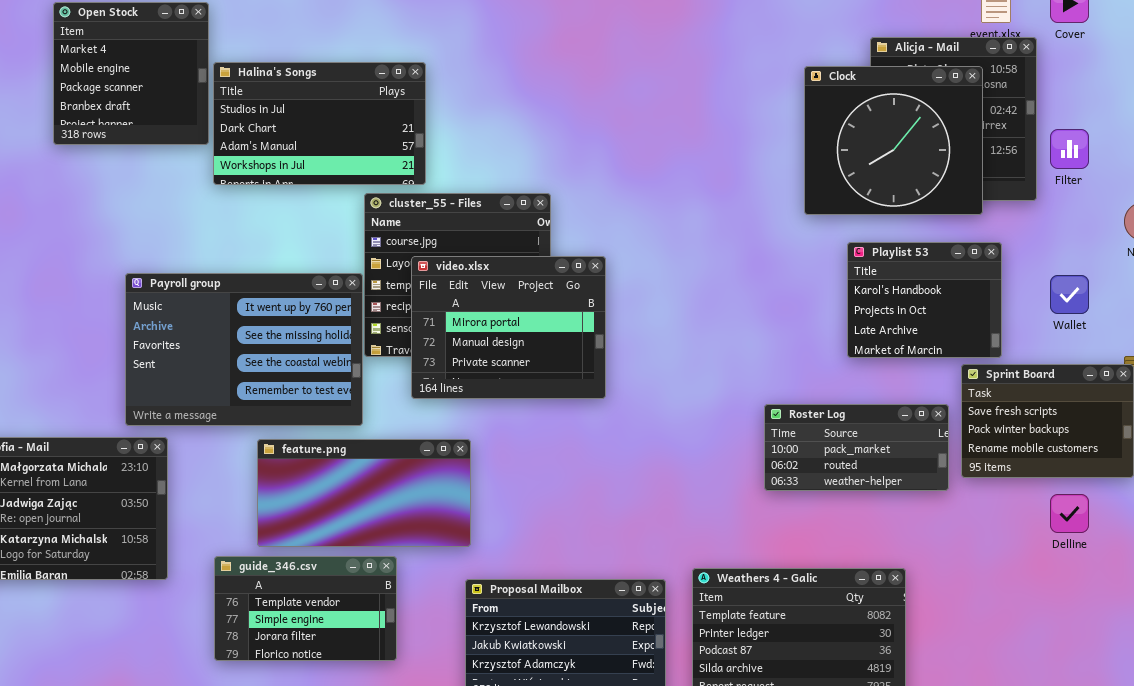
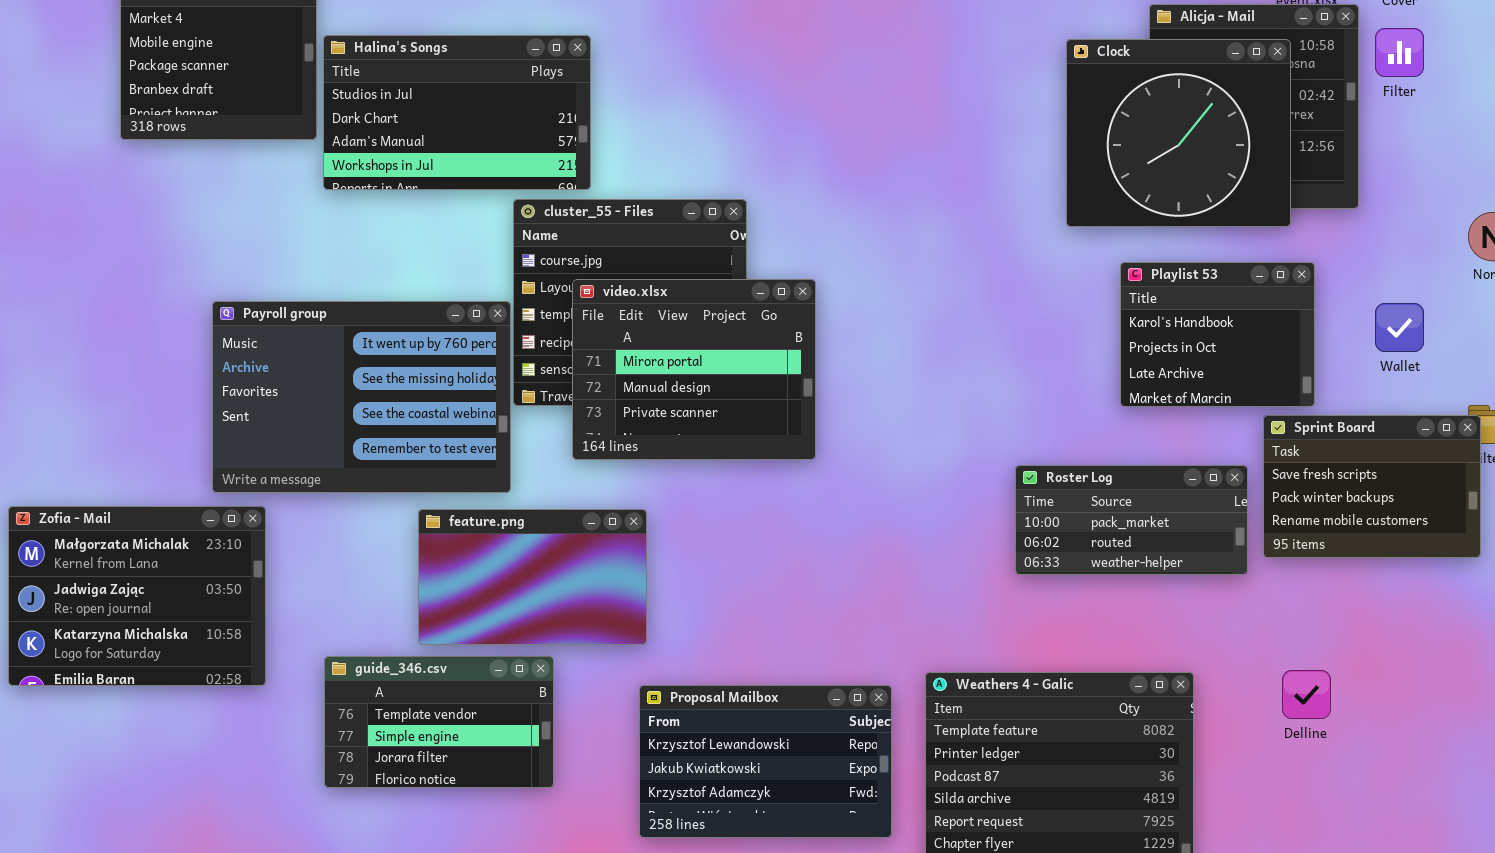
Filter: [1050,129,1089,169] -> [1375,28,1424,77], moved
feature.png: [257,439,471,547] -> [418,509,647,645], resized
Delline: [1050,494,1089,533] -> [1282,670,1331,719], moved

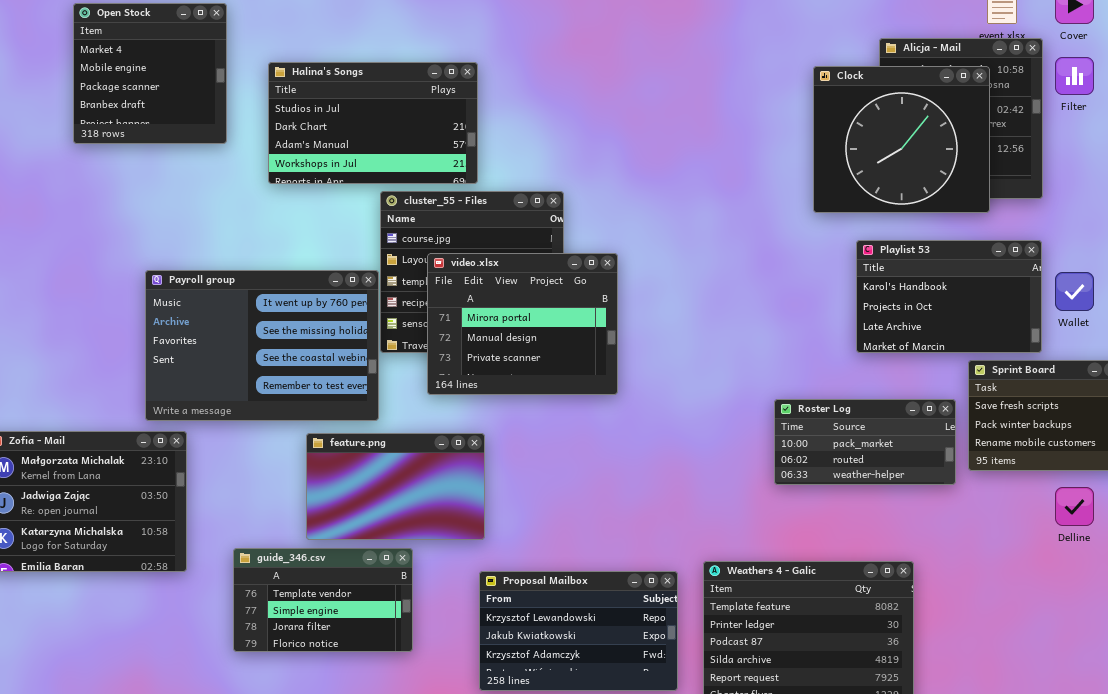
Halina's Songs: [323,35,591,190] -> [268,62,478,184], moved
Playlist 53: [1120,262,1315,407] -> [856,240,1042,353], resized
Delline: [1282,670,1331,719] -> [1055,487,1094,526], moved

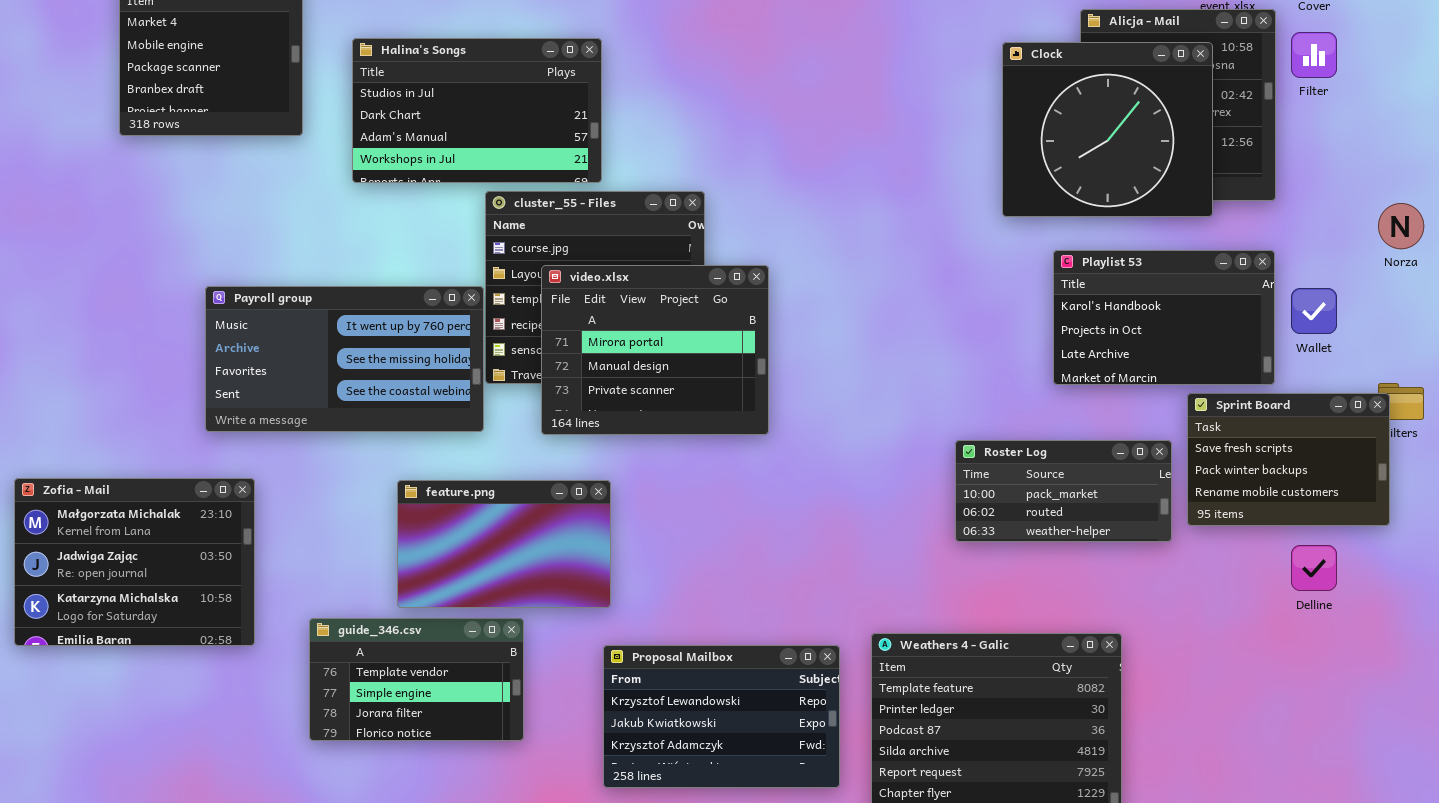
Payroll group: [145,270,379,421] -> [205,286,484,432], resized

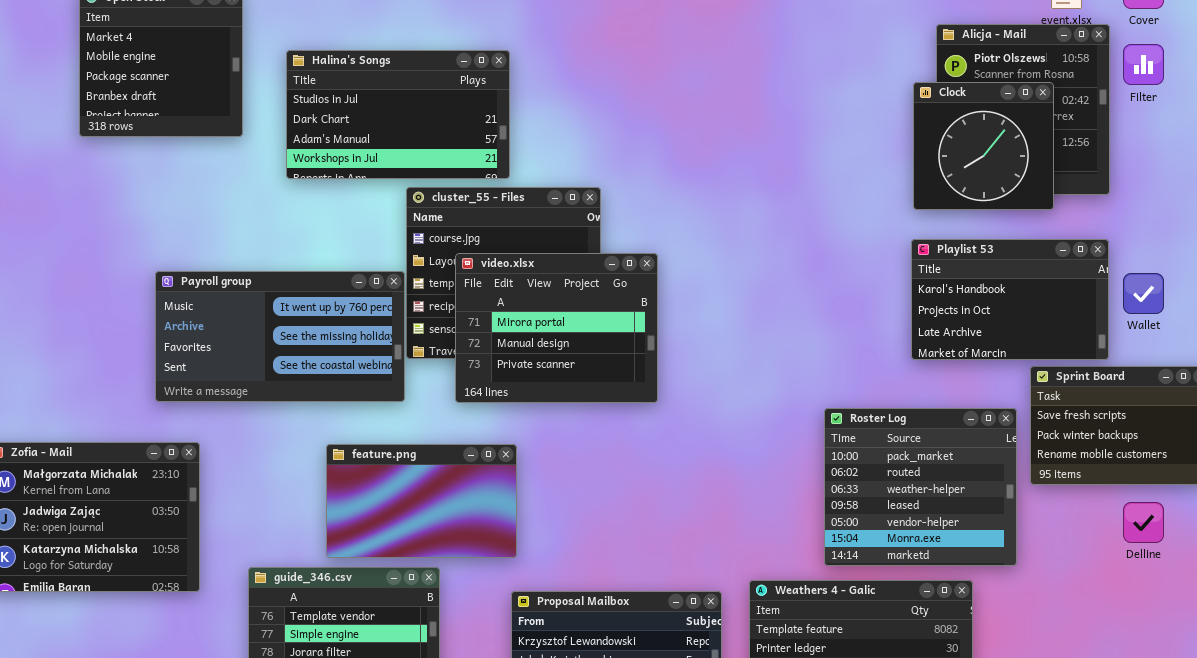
Clock: [1002,42,1213,217] -> [913,82,1054,210], resized
Roster Log: [955,440,1172,542] -> [824,408,1017,566], resized

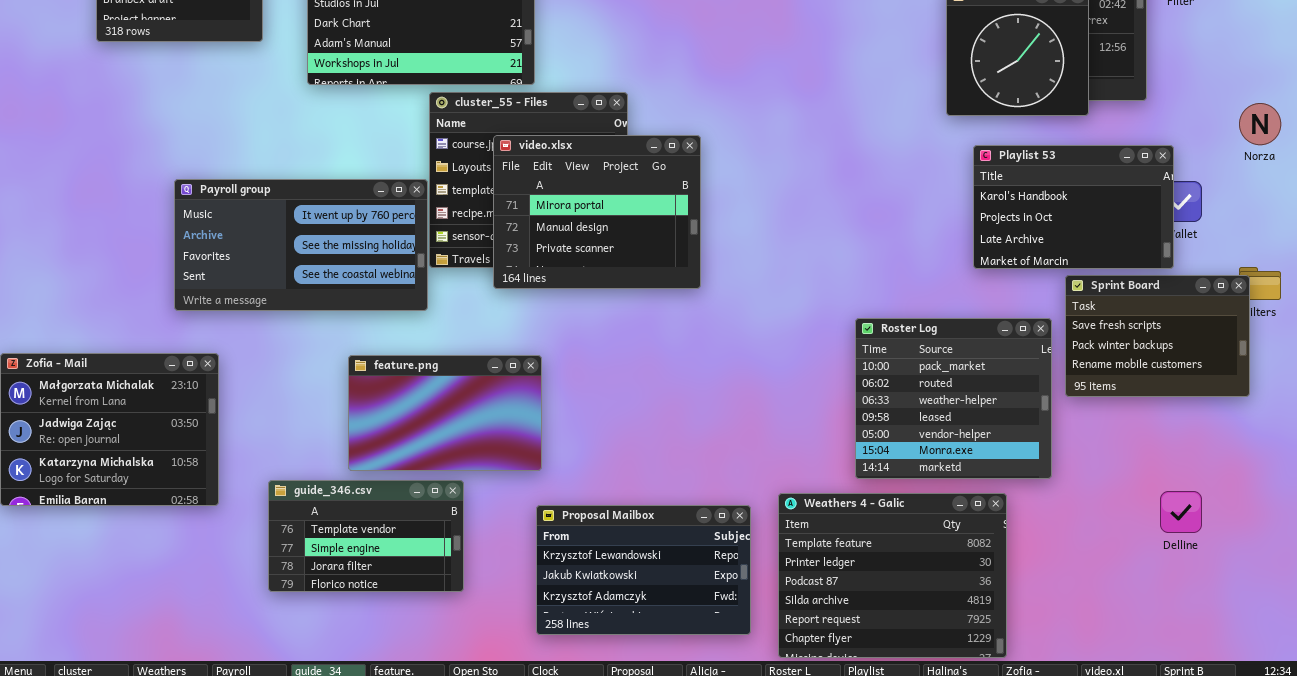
Playlist 53: [911,239,1109,360] -> [973,145,1174,269], moved
video.xlsx: [455,253,658,403] -> [493,135,701,289], moved
Delline: [1123,502,1164,543] -> [1160,491,1202,533], moved

